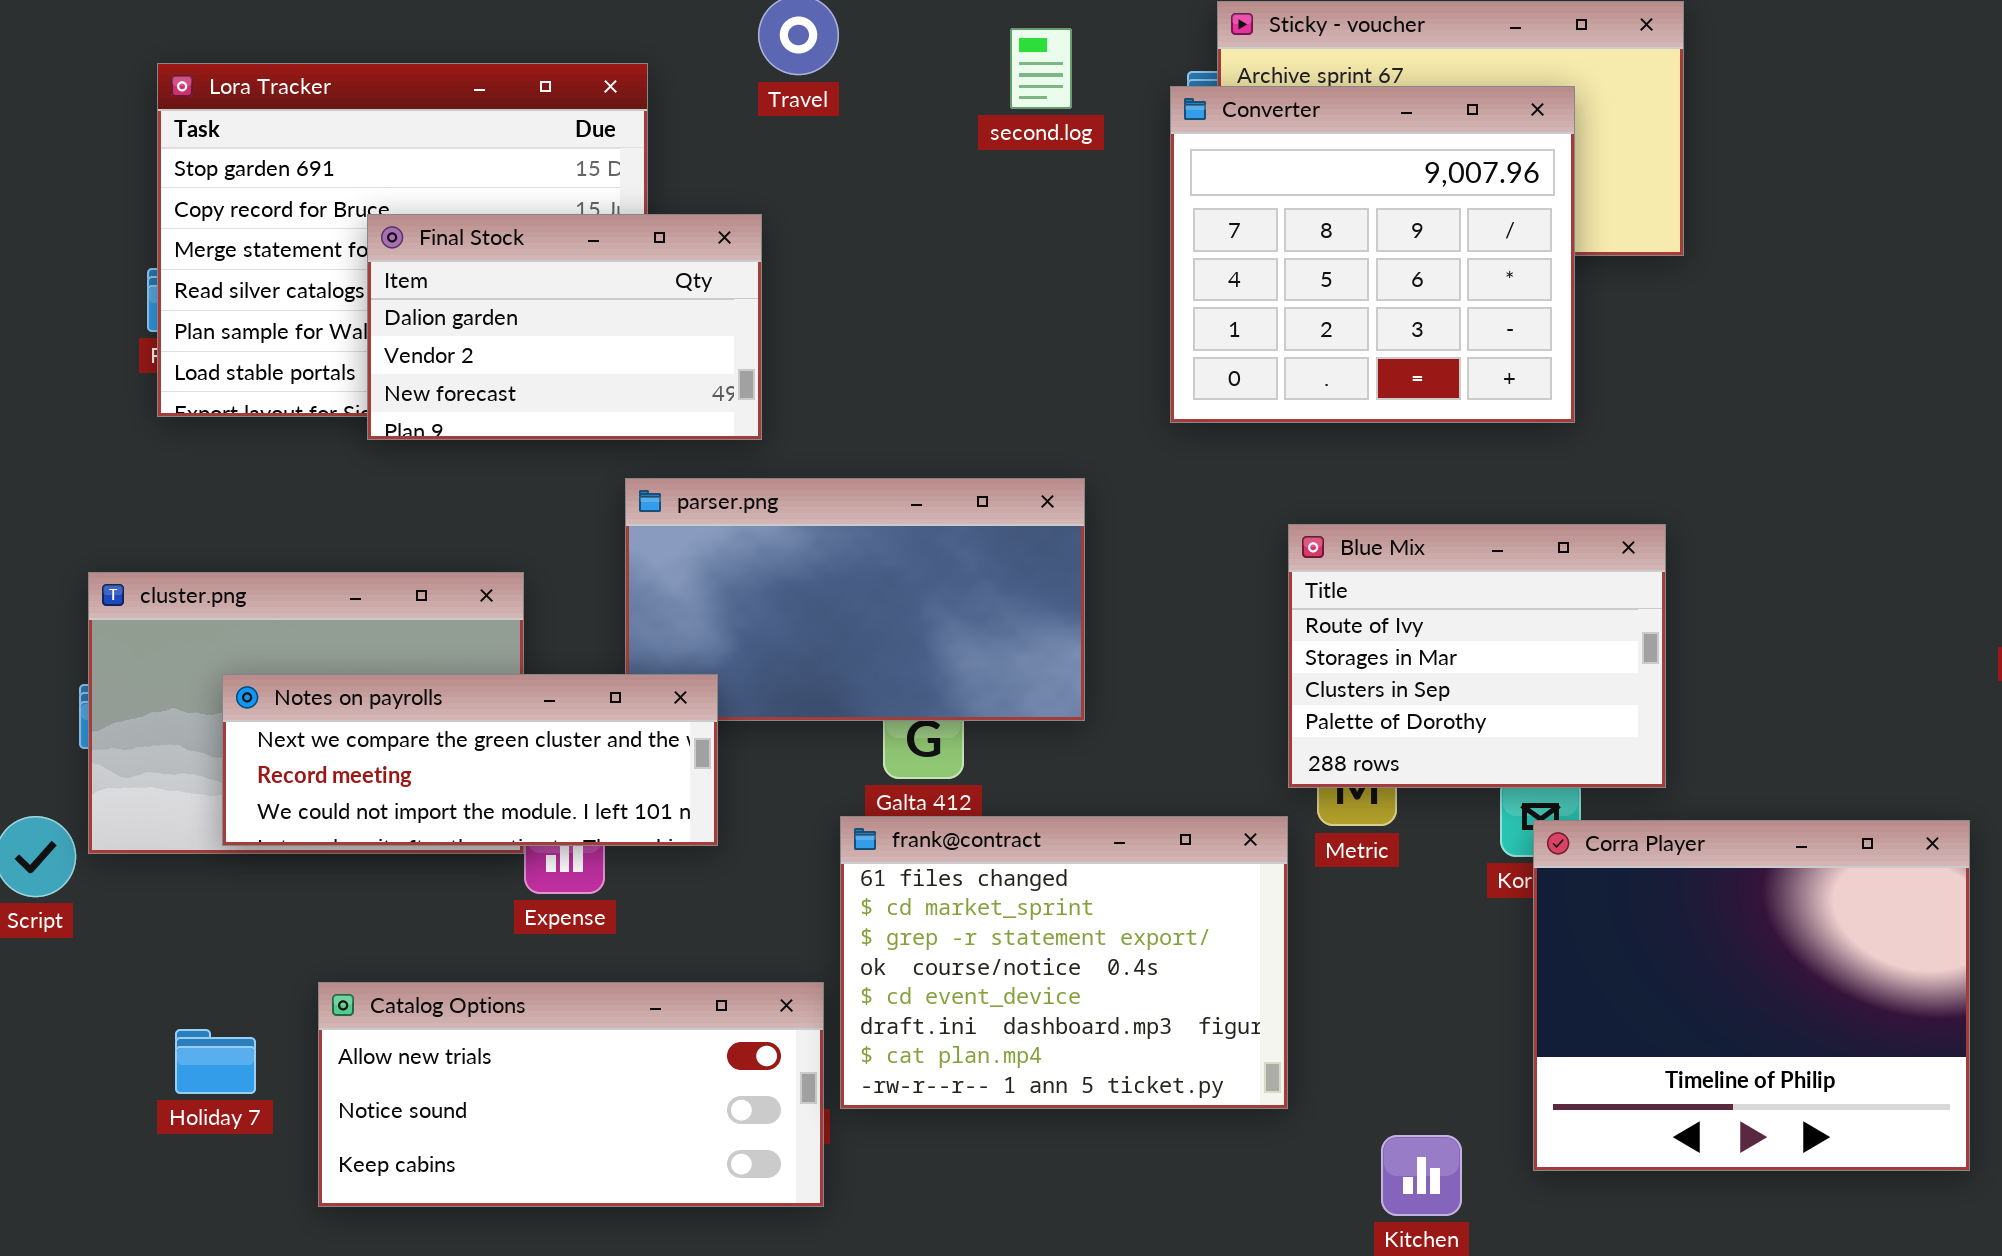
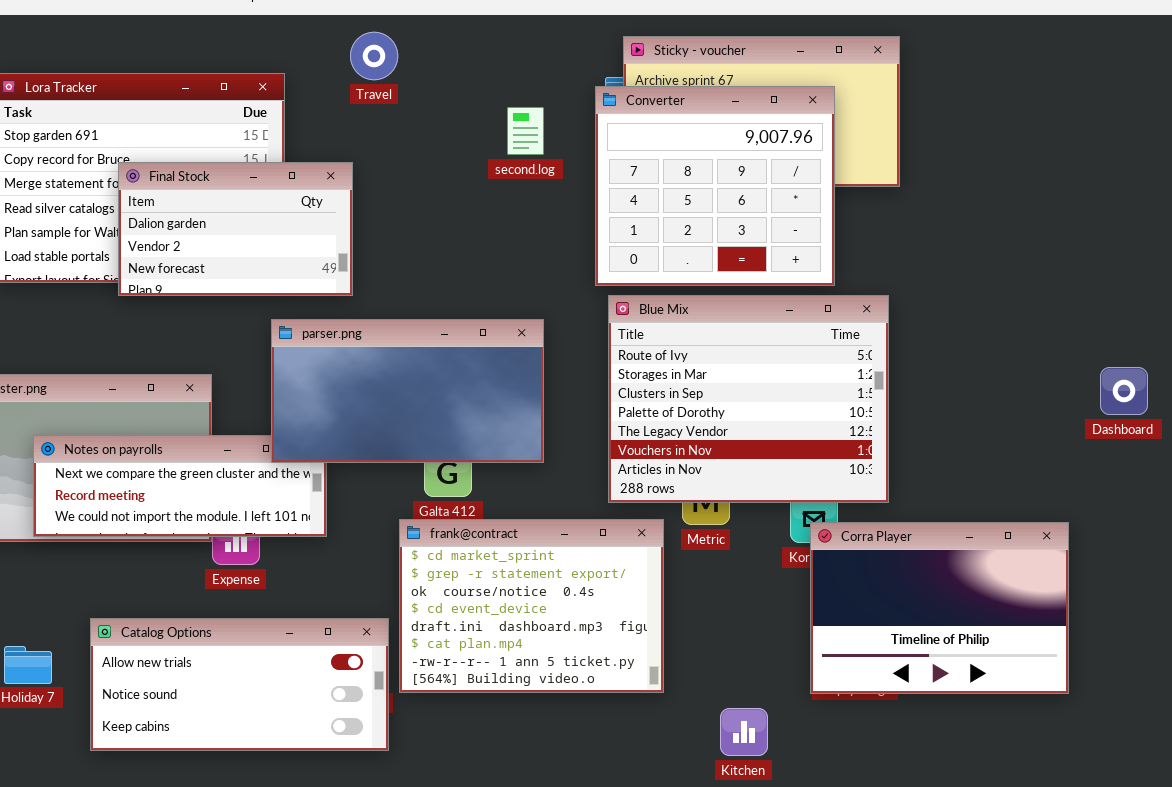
second.log: [1010,28,1072,109] -> [507,107,544,155], moved
parser.png: [625,478,1085,721] -> [271,319,544,463], raised
Blue Mix: [1288,524,1666,788] -> [608,295,889,503], resized
frank@contract: [840,816,1288,1109] -> [399,519,664,693], scrolled down 1 row
Corra Player: [1533,820,1970,1171] -> [810,522,1069,694], resized

